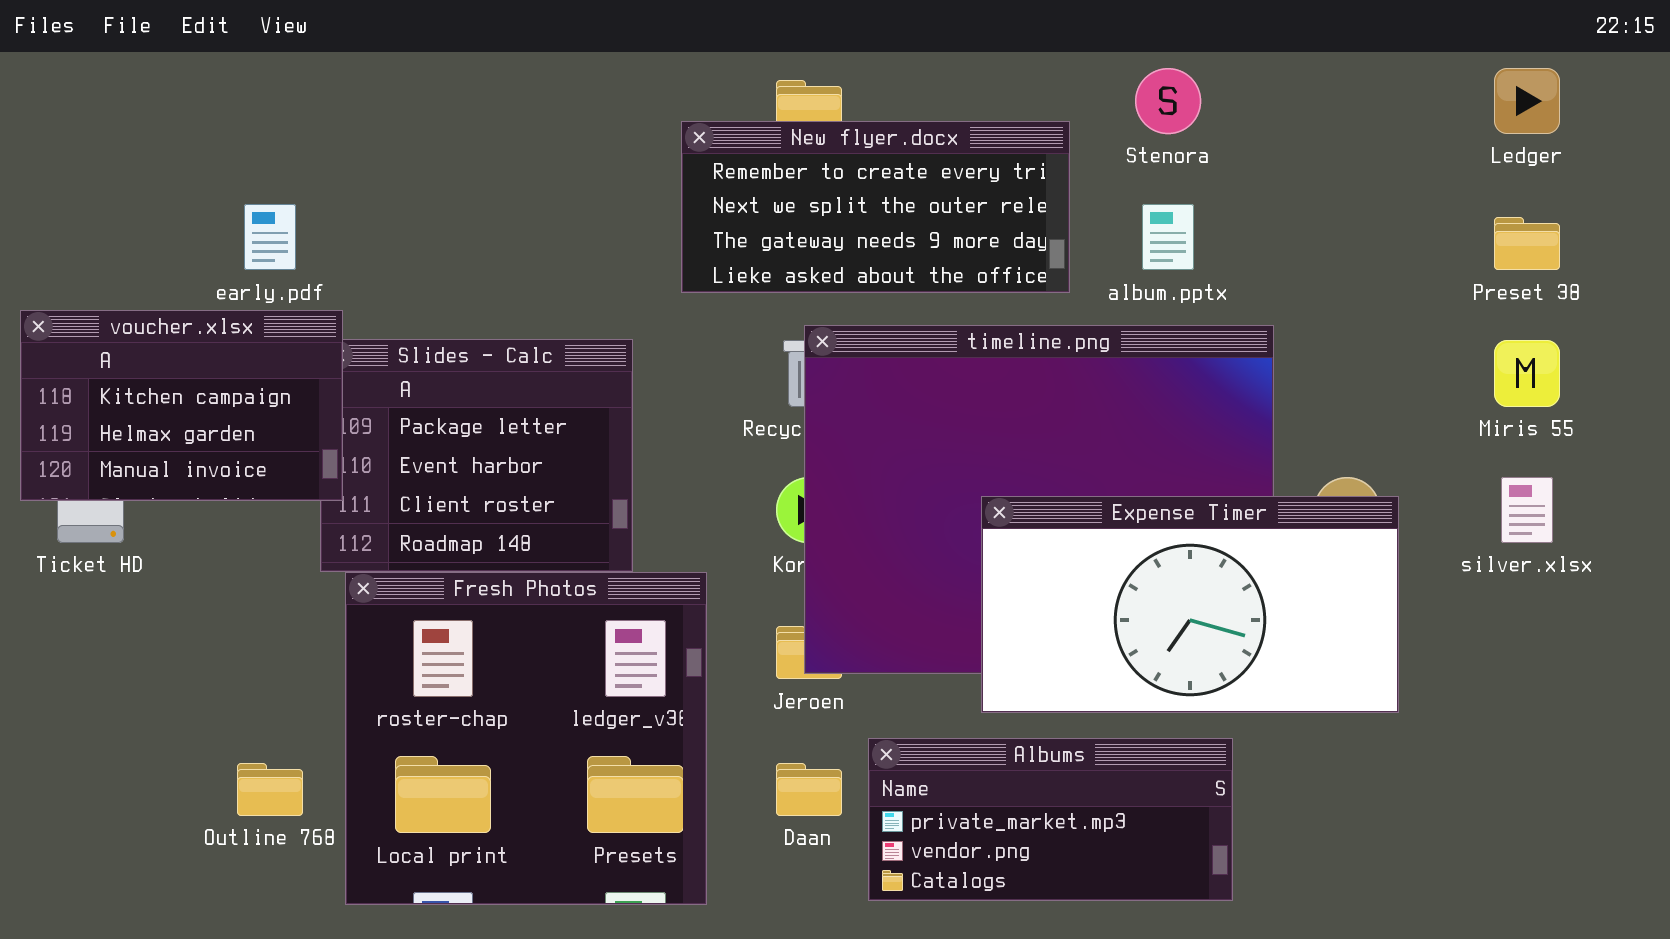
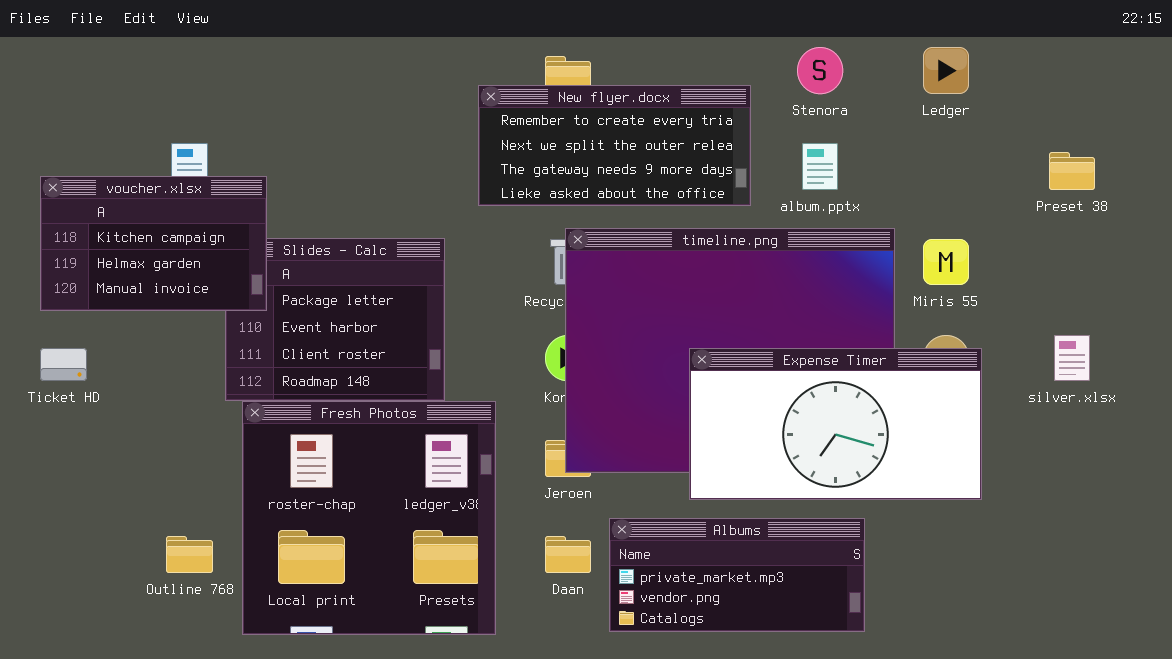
Ledger: [1494,68,1560,134] -> [923,47,969,94], moved
voucher.xlsx: [20,310,343,501] -> [40,176,267,311], moved
Miris 55: [1494,340,1560,407] -> [923,239,969,285], moved

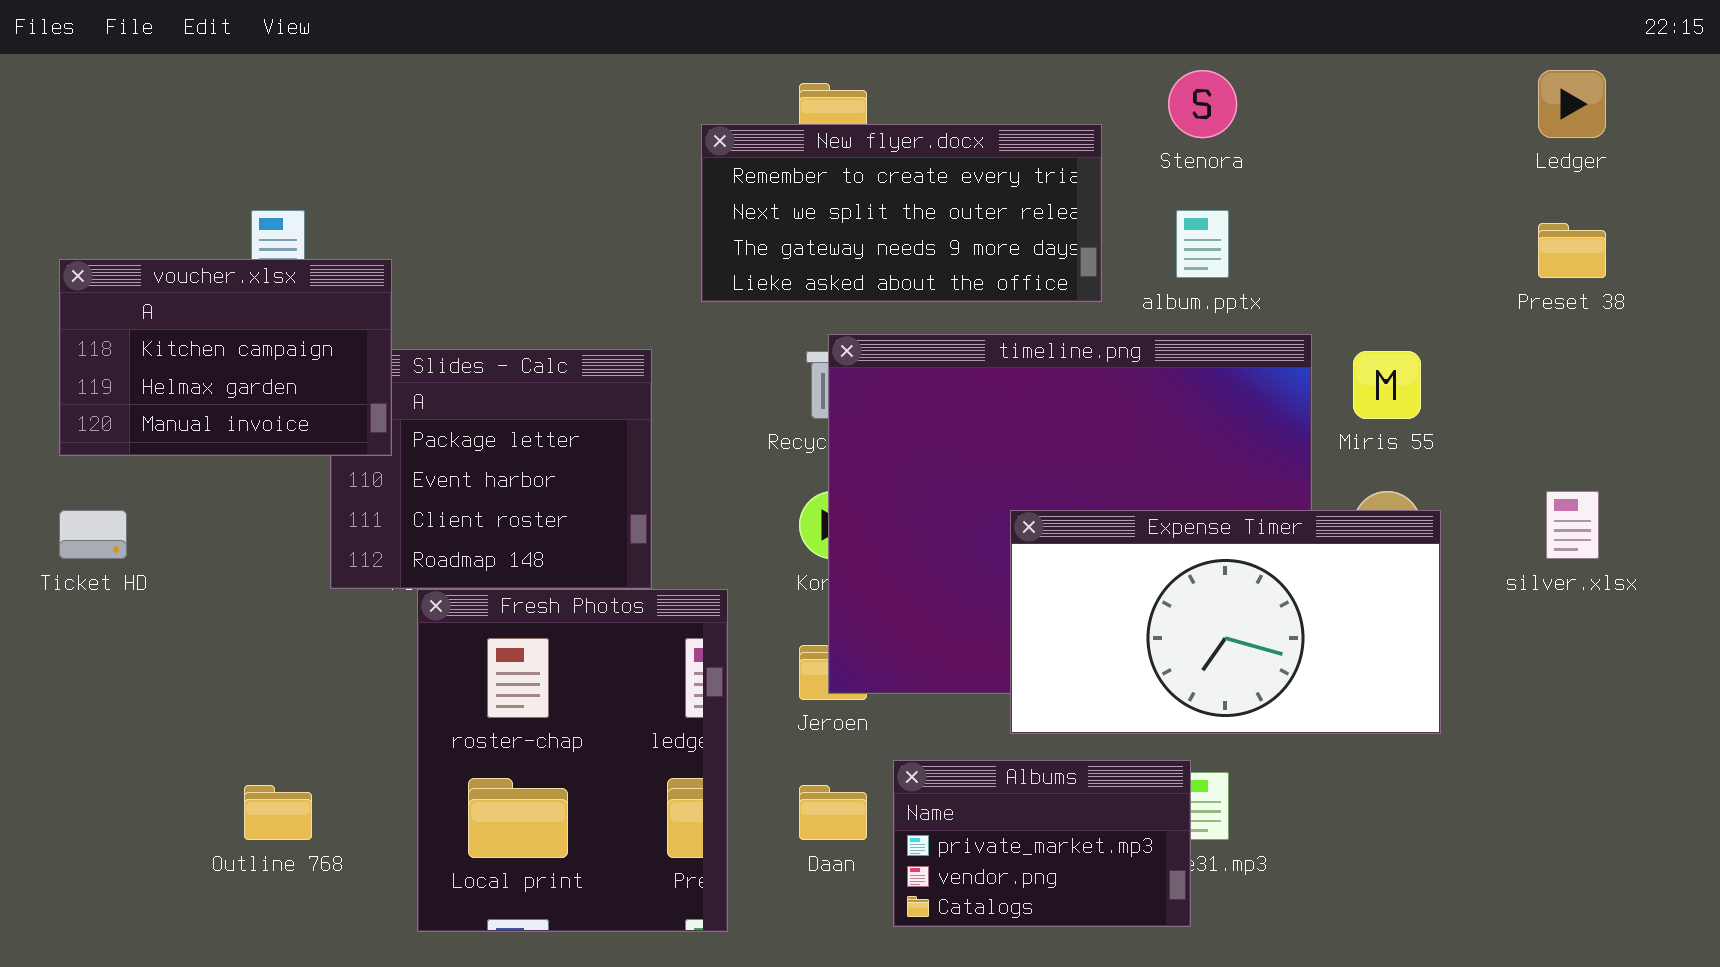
Ledger: [923,47,969,94] -> [1538,70,1606,138], moved
Fresh Photos: [242,401,496,635] -> [417,589,728,932], resized
Albums: [609,518,865,632] -> [893,760,1191,927], resized

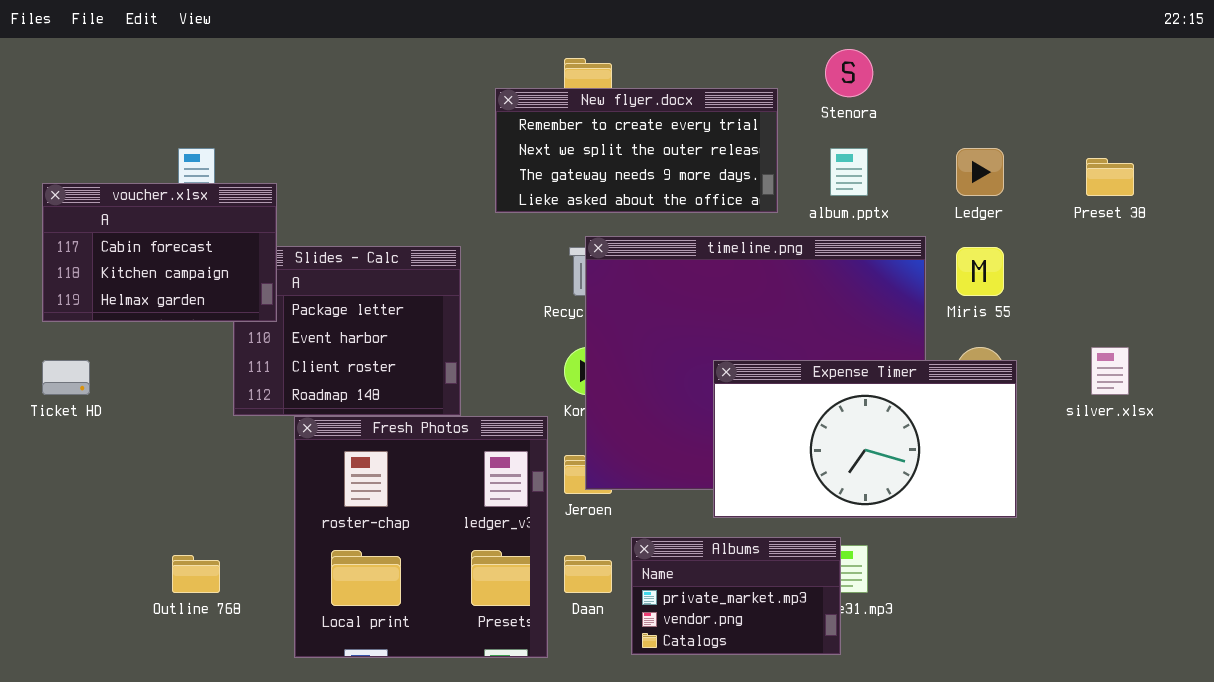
Ledger: [1538,70,1606,138] -> [956,148,1004,196], moved
voucher.xlsx: [59,259,392,456] -> [42,183,277,322], scrolled up 1 row
Fresh Photos: [417,589,728,932] -> [294,416,548,658], resized

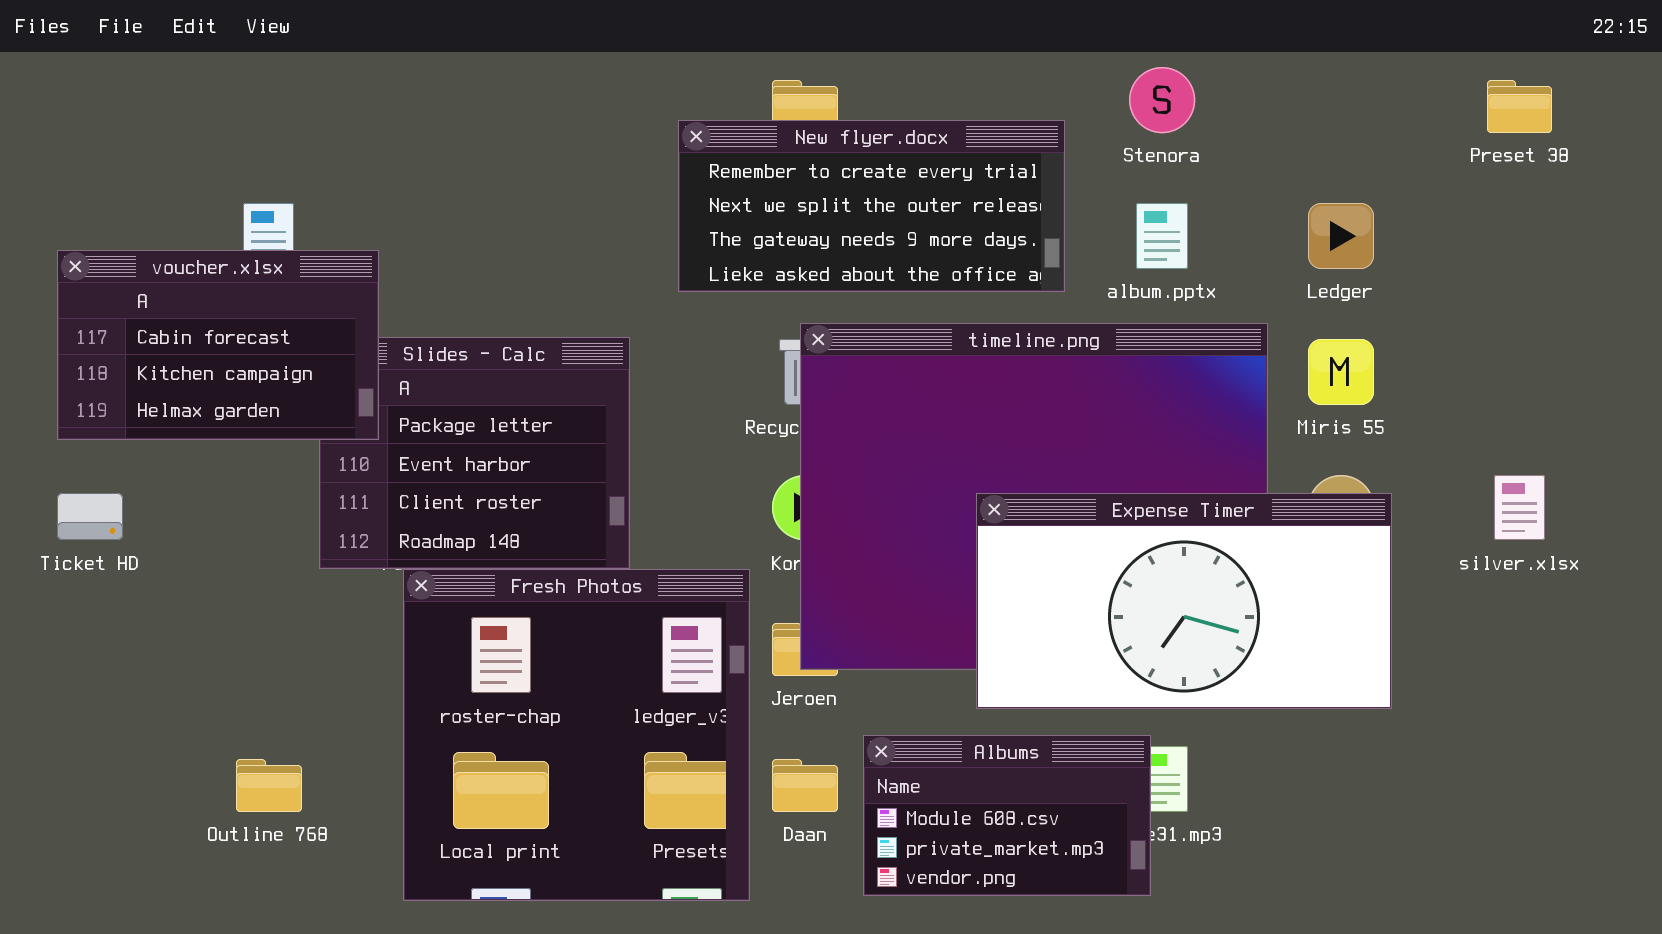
Preset 38: [1086,158,1134,196] -> [1487,80,1552,133], moved
Albums: [631,537,841,655] -> [863,735,1151,896], scrolled up 1 row

